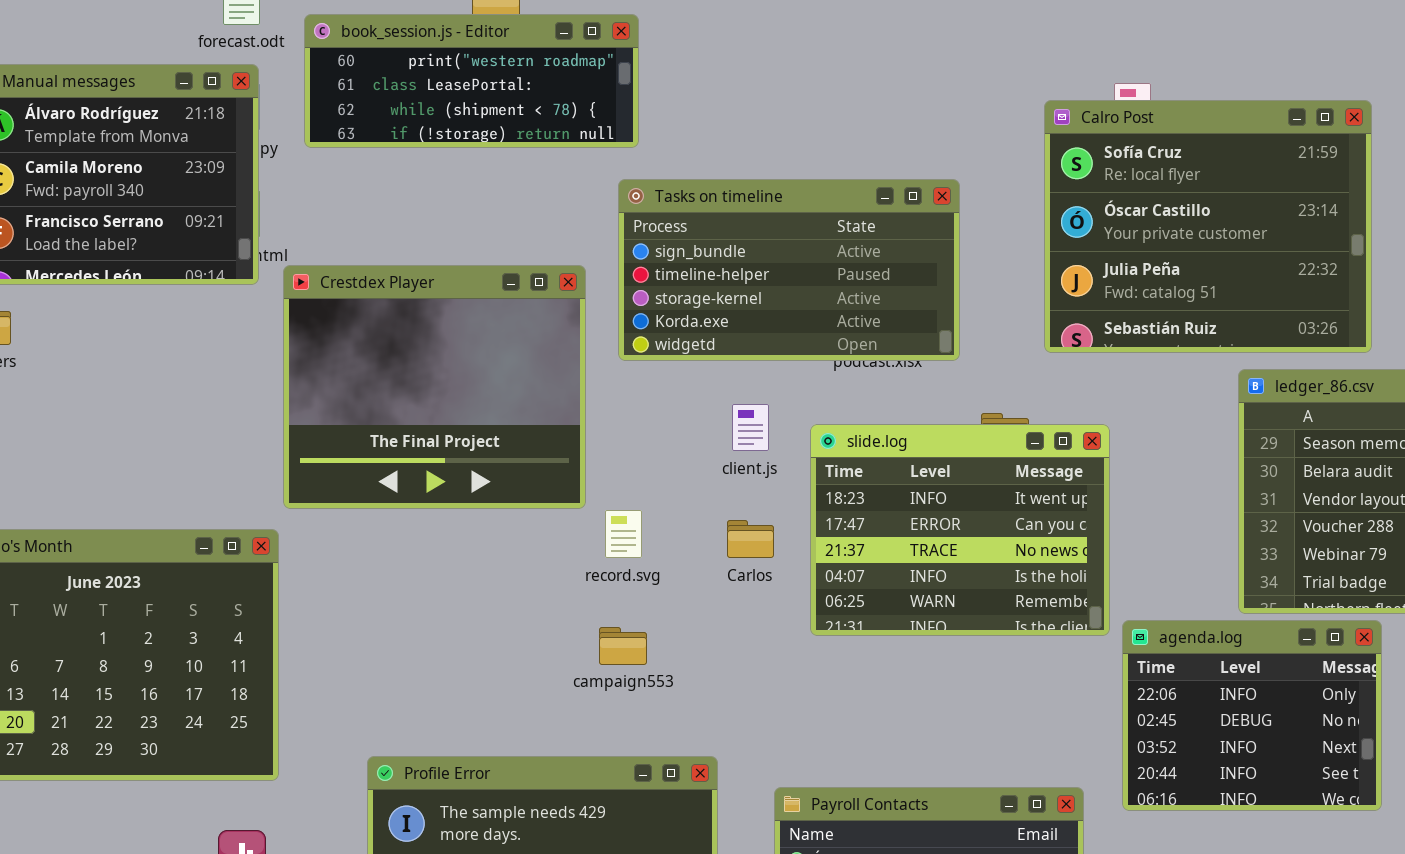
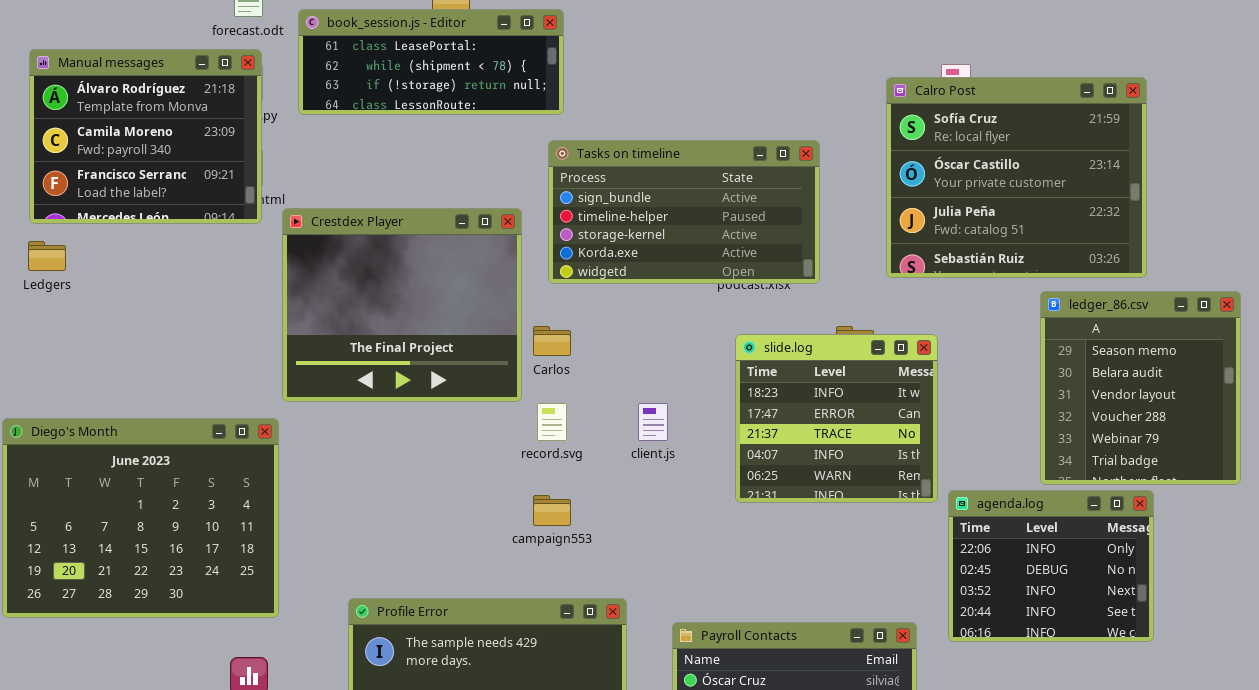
book_session.js - Editor: [304,14,639,148] -> [298,9,564,115], scrolled down 1 row
client.js: [732,404,769,451] -> [638,403,668,441], moved
slide.log: [810,424,1110,636] -> [735,334,938,503], resized
Carlos: [727,520,774,558] -> [533,326,571,356], moved

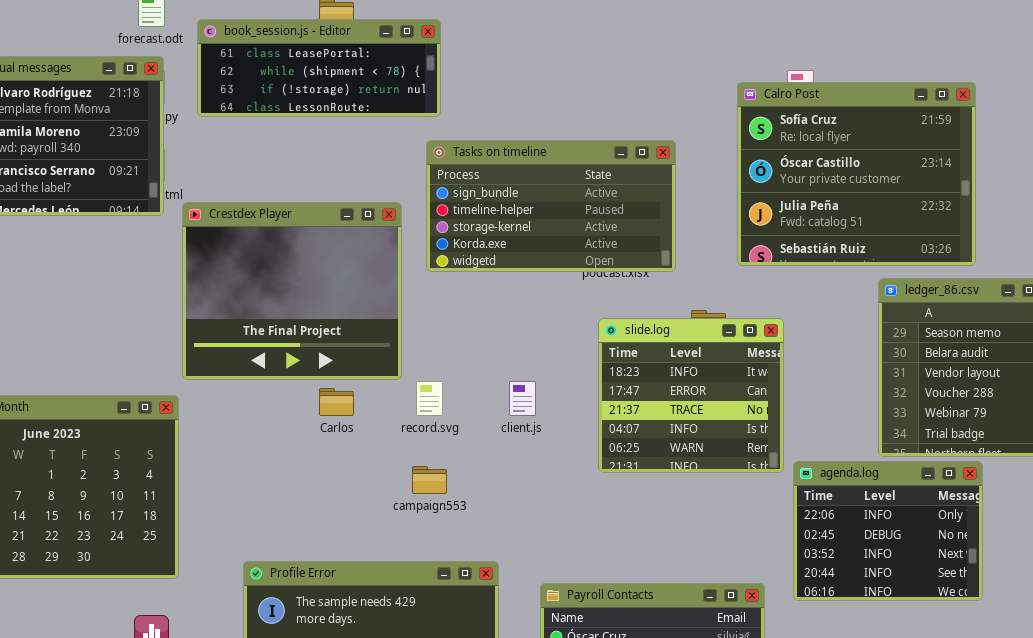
Carlos: [533,326,571,356] -> [319,388,354,416], moved

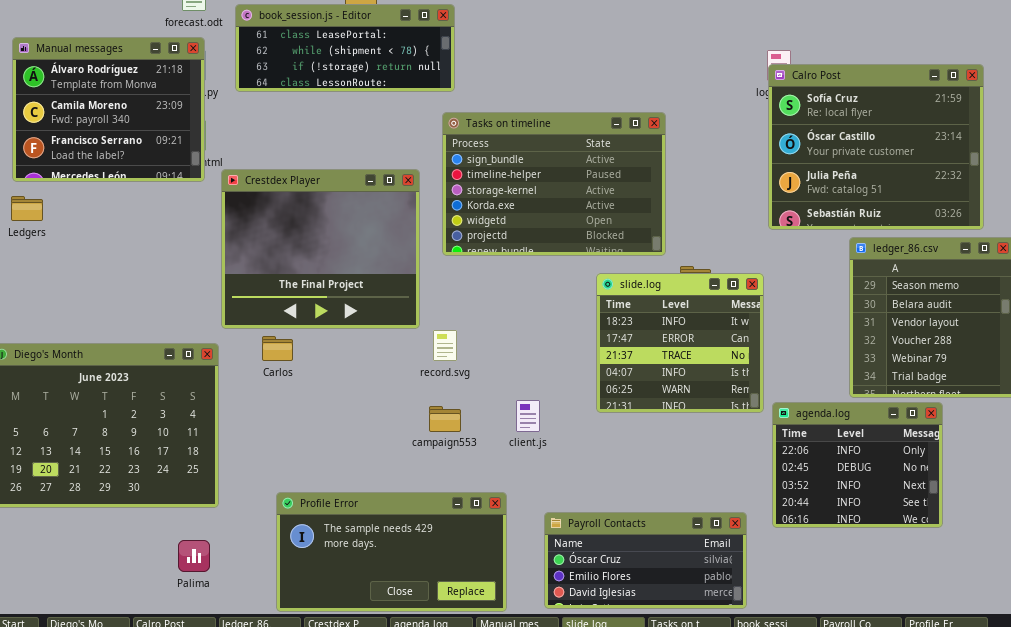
Calro Post: [737,82,976,266] -> [768,64,984,230], moved
Tasks on timeline: [426,140,676,272] -> [442,112,666,256], resized
client.js: [509,381,536,416] -> [516,400,540,432], moved
Carlos: [319,388,354,416] -> [262,336,293,361], moved

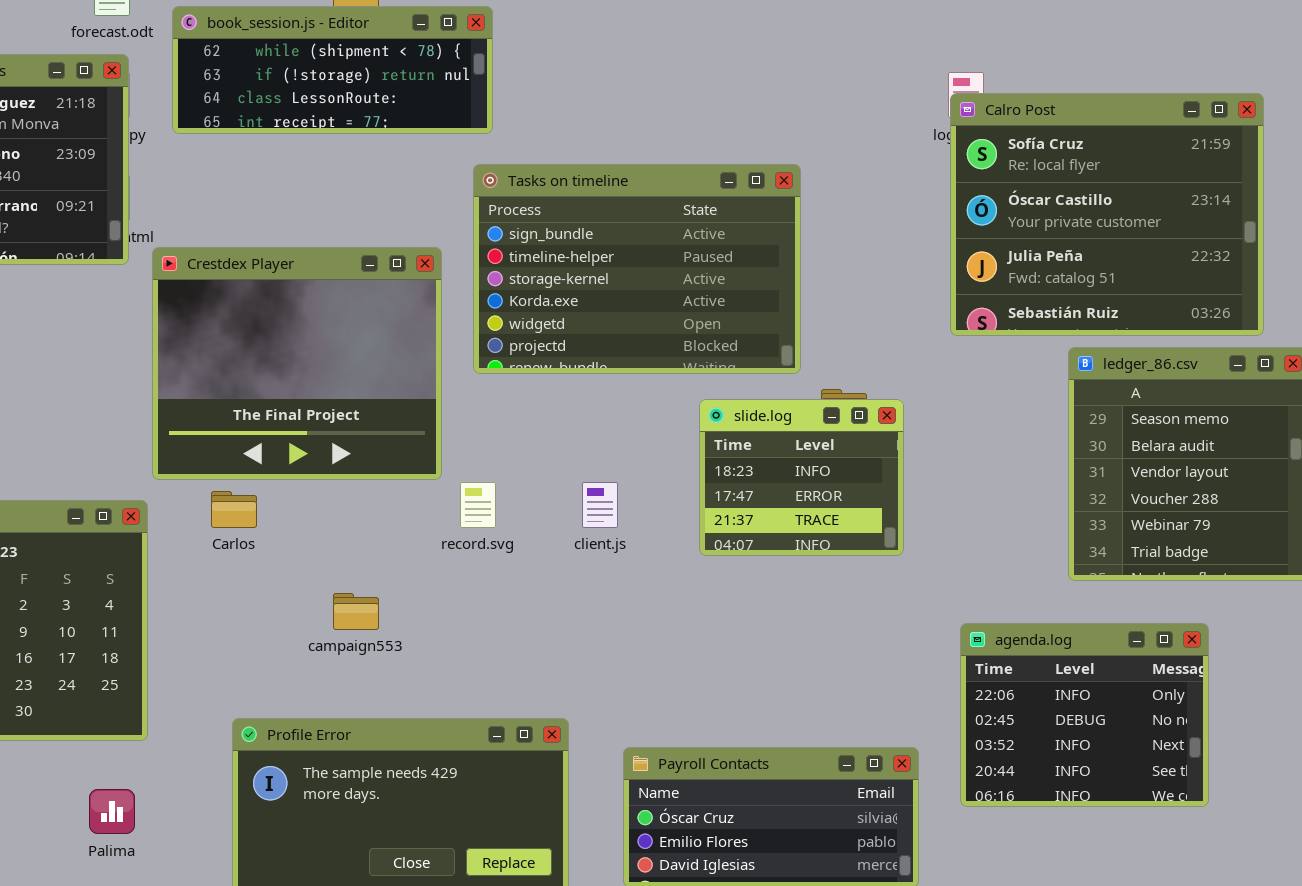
book_session.js - Editor: [235,4,455,92] -> [172,6,493,134], scrolled down 1 row
slide.log: [596,273,764,413] -> [699,399,904,556], resized
client.js: [516,400,540,432] -> [582,482,618,528], moved
agenda.log: [772,402,943,528] -> [960,623,1209,807], moved
campaign553: [429,406,461,432] -> [333,593,379,630], moved

